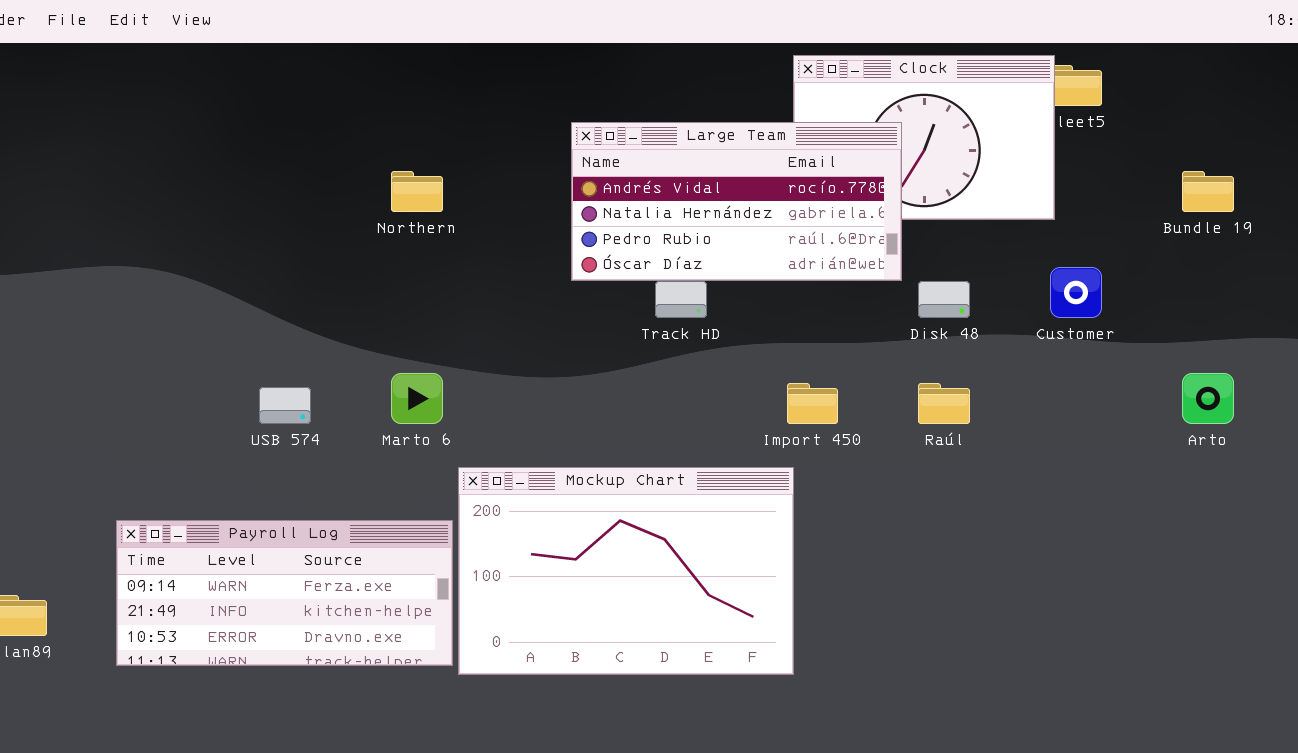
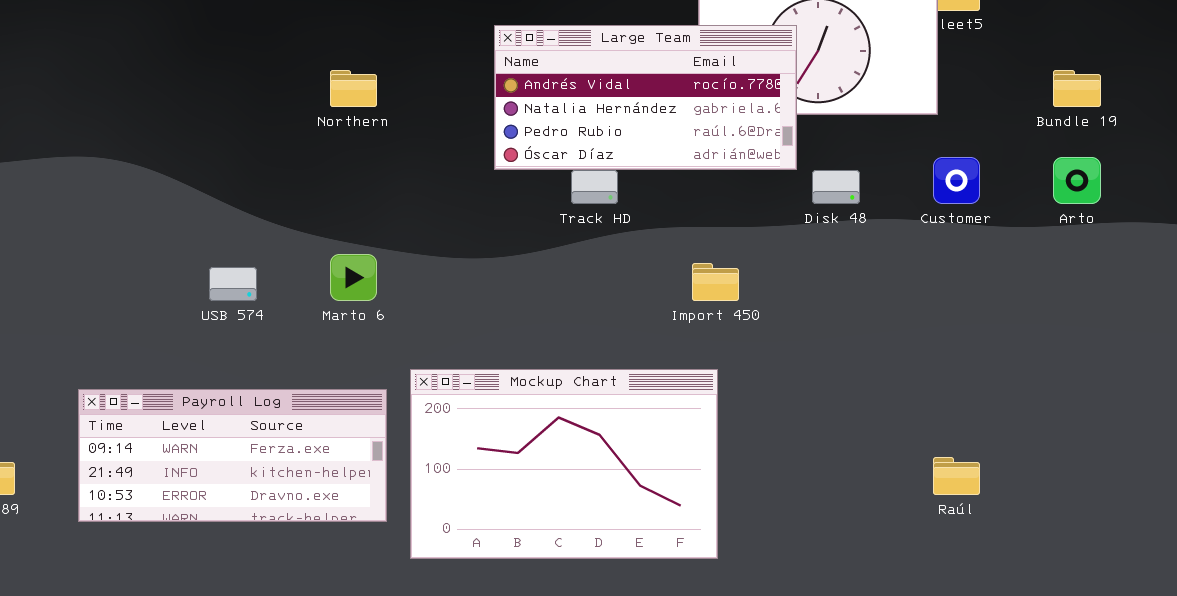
Arto: [1182,373,1234,424] -> [1053,157,1101,204], moved
Raúl: [918,383,970,424] -> [933,457,980,495], moved
Mockup Chart: [458,467,794,675] -> [410,369,718,559], moved

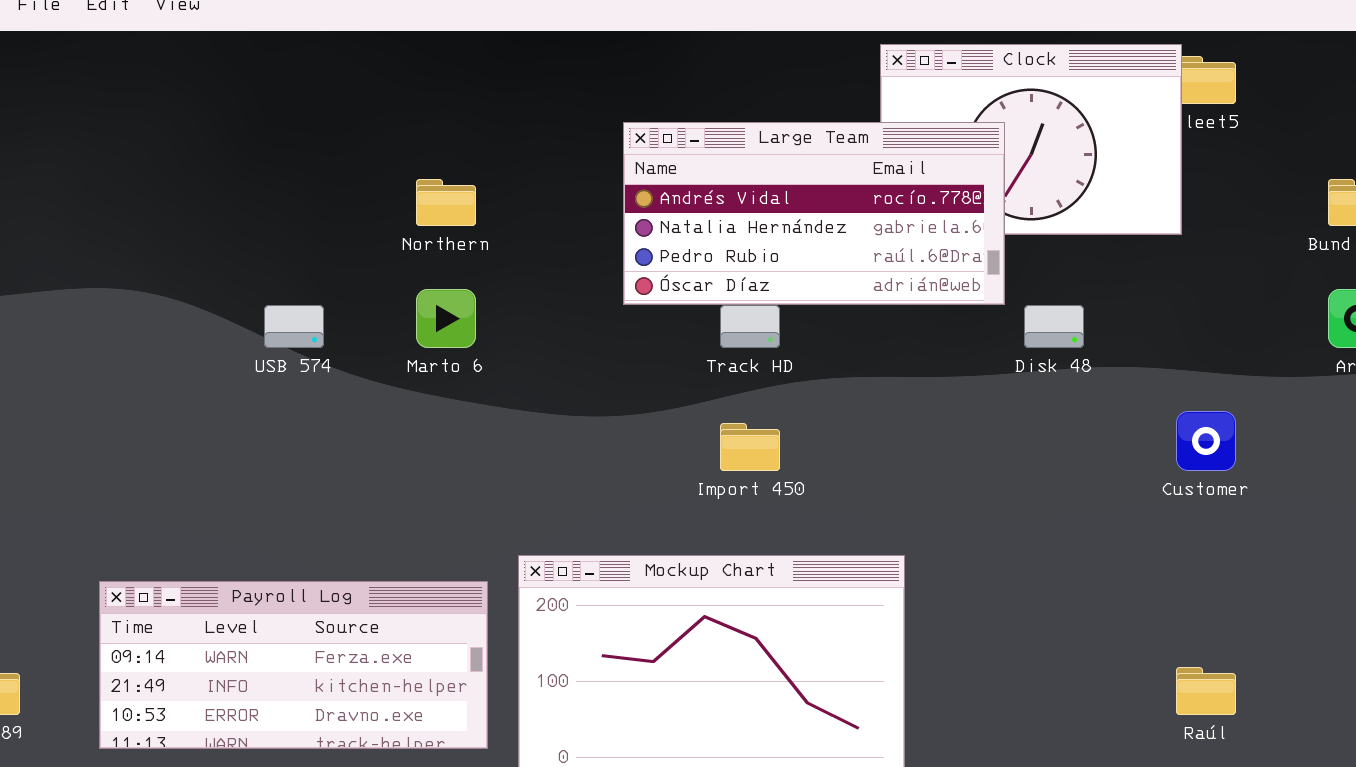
Customer: [933,157,980,204] -> [1176,411,1236,471], moved
Marto 6: [330,254,377,301] -> [416,289,476,348], moved
Import 450: [692,263,739,301] -> [720,423,780,471], moved
USB 574: [209,267,257,301] -> [264,305,324,348], moved

